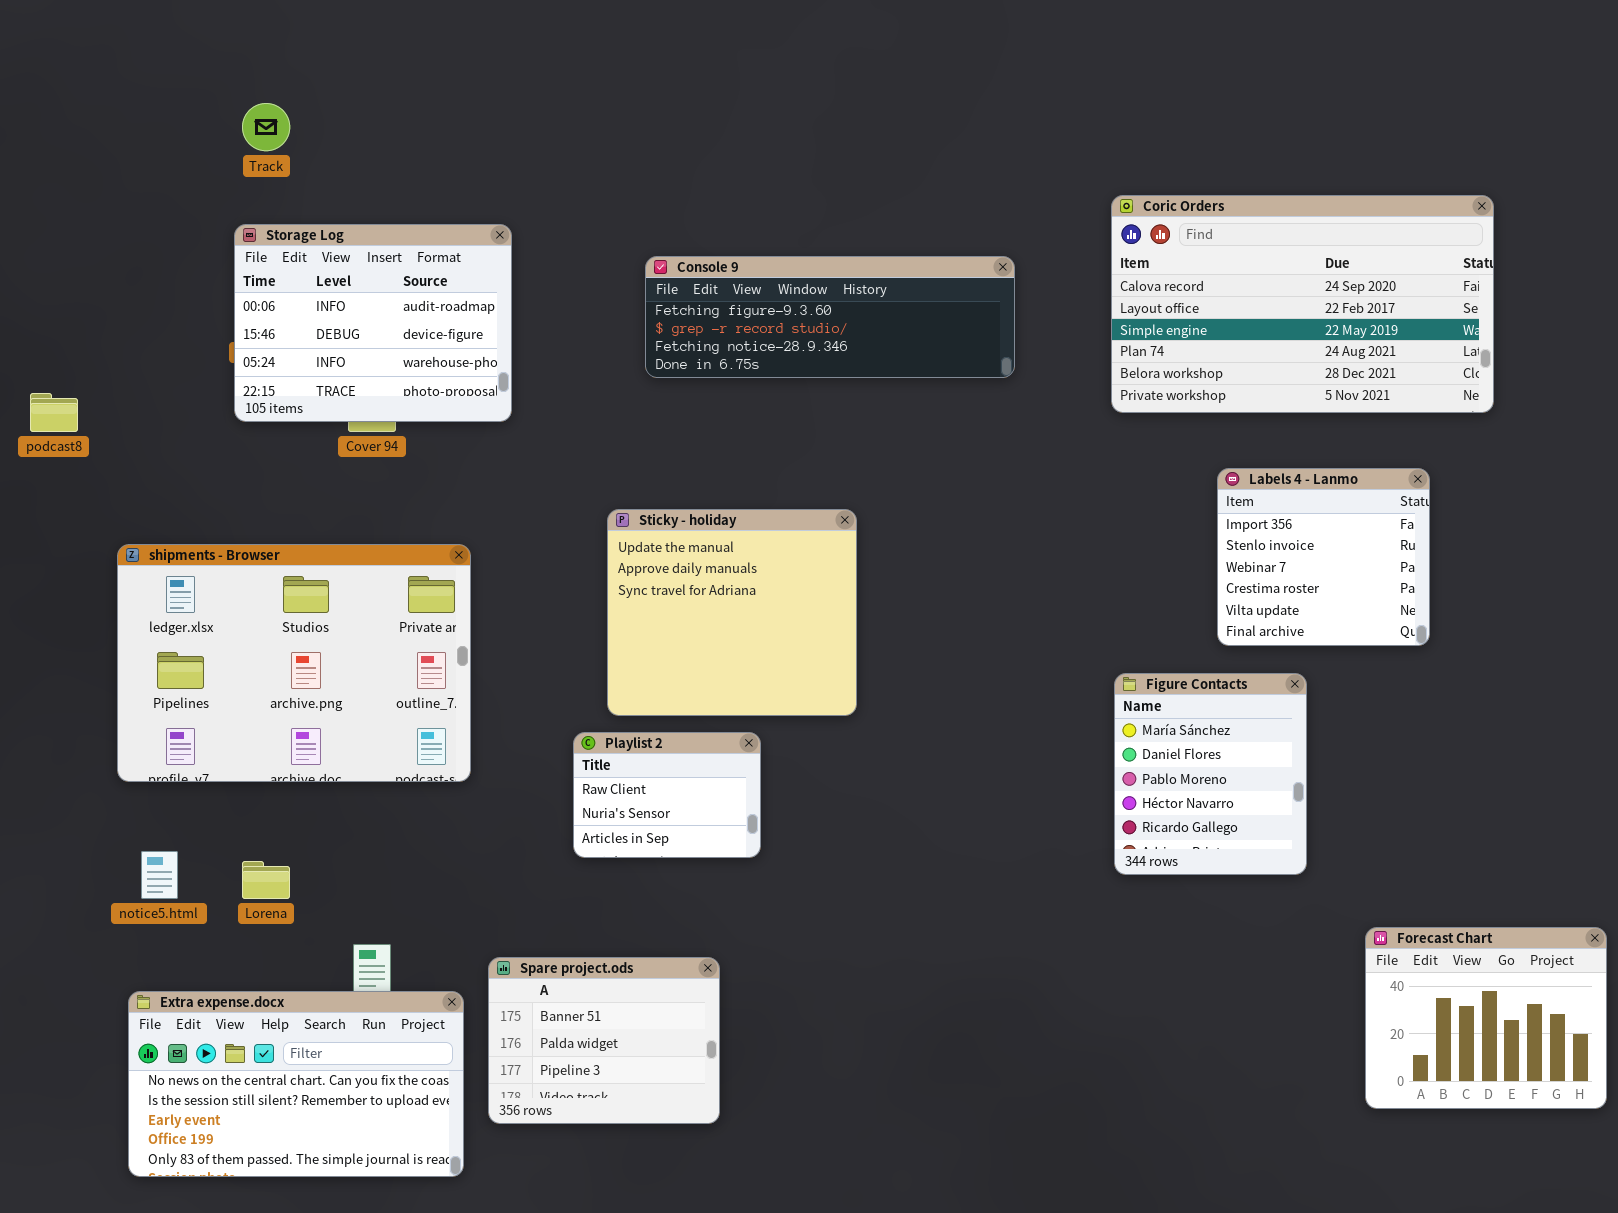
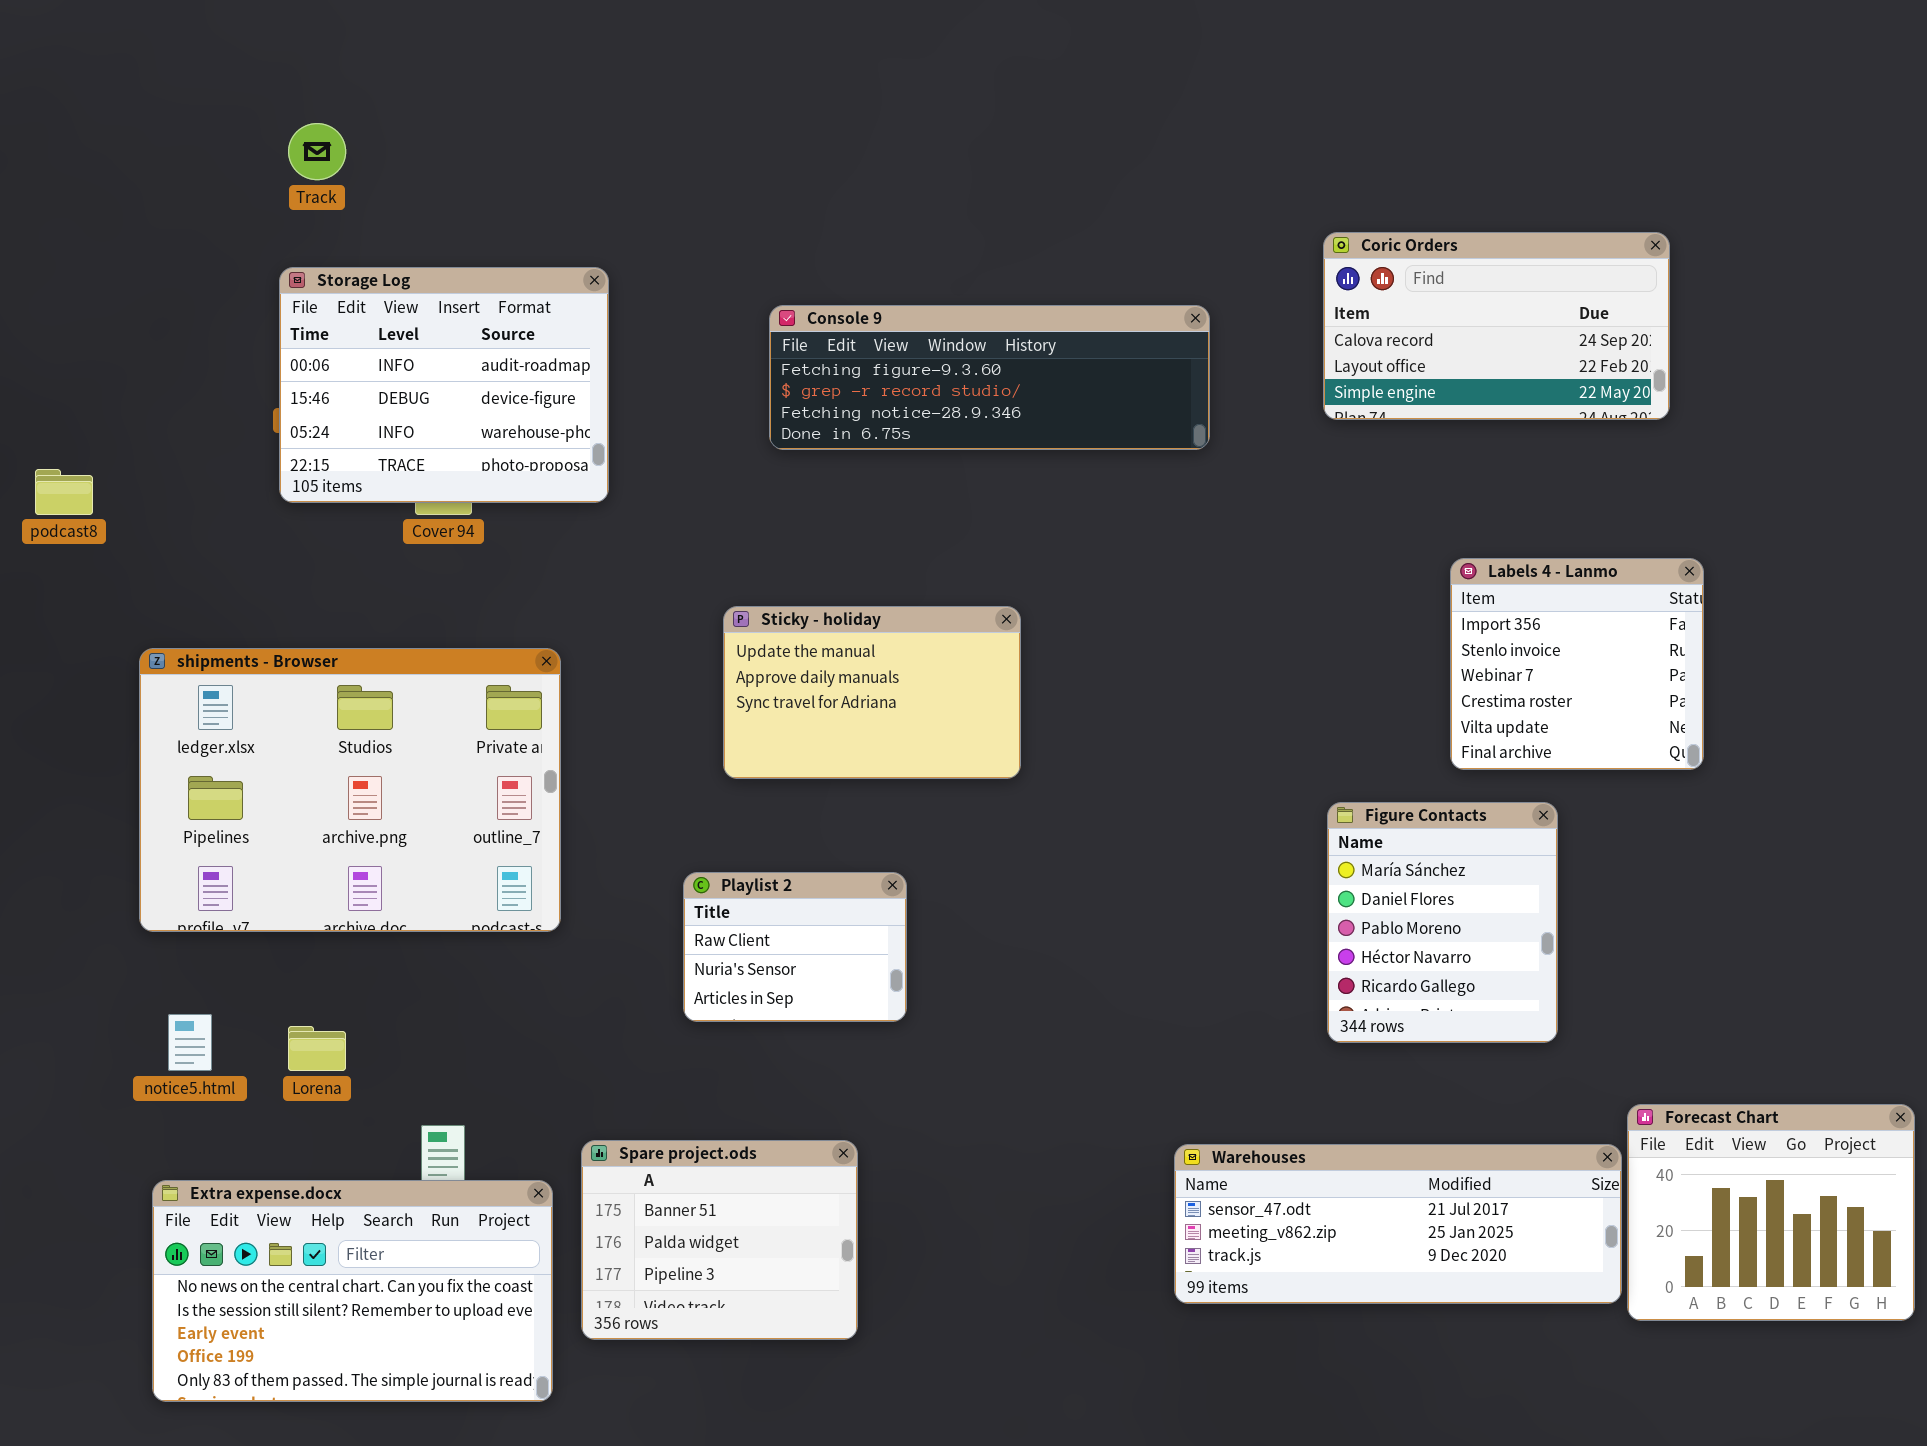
Coric Orders: [1111,195,1494,413] -> [1323,232,1670,420], resized
Sticky - holiday: [607,509,857,716] -> [723,606,1021,779], resized
Warehouses: none -> [1174,1144,1622,1304], opened

